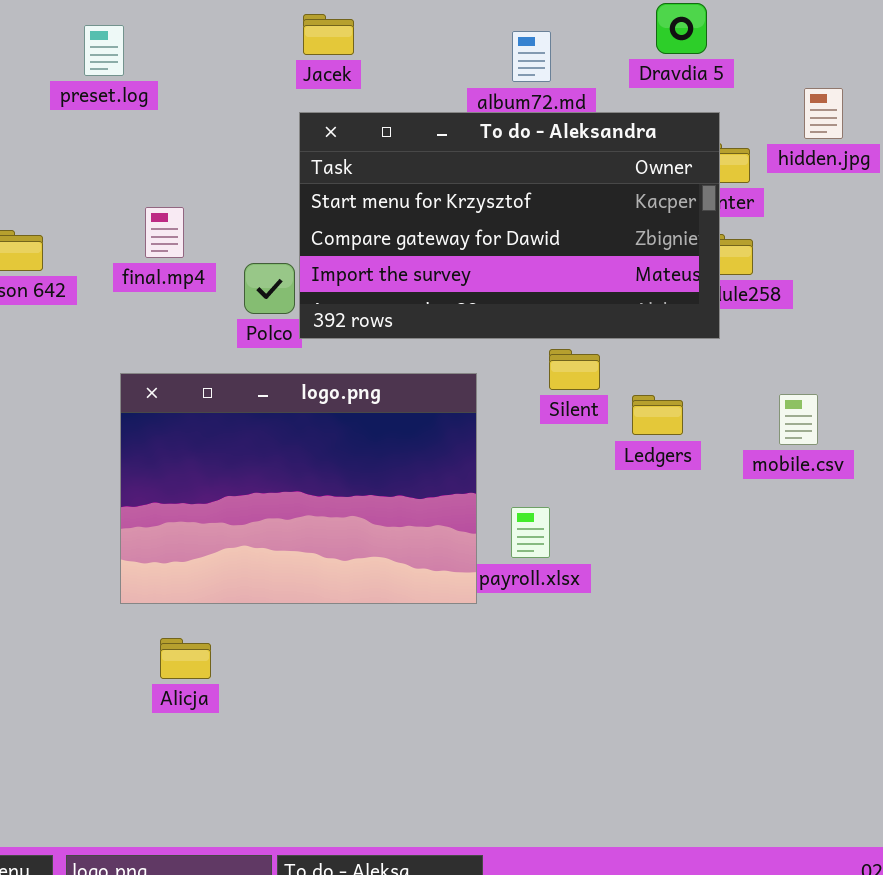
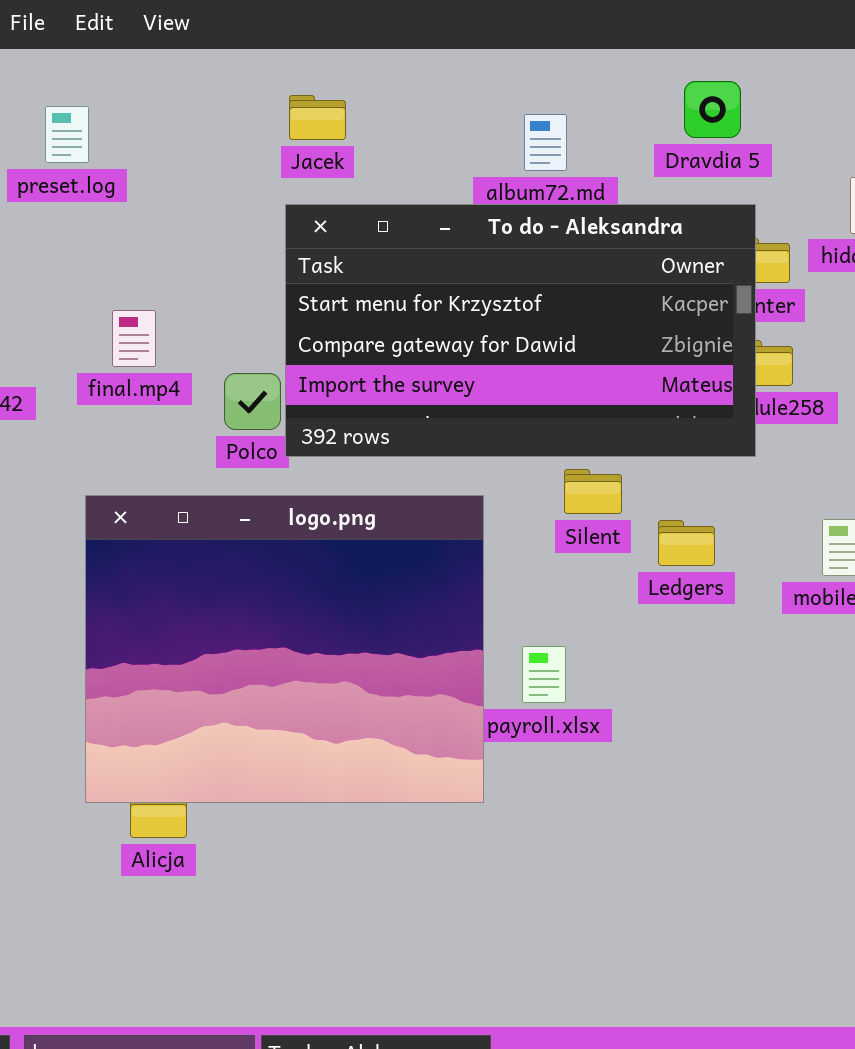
logo.png: [120,373,477,604] -> [85,495,484,803], resized

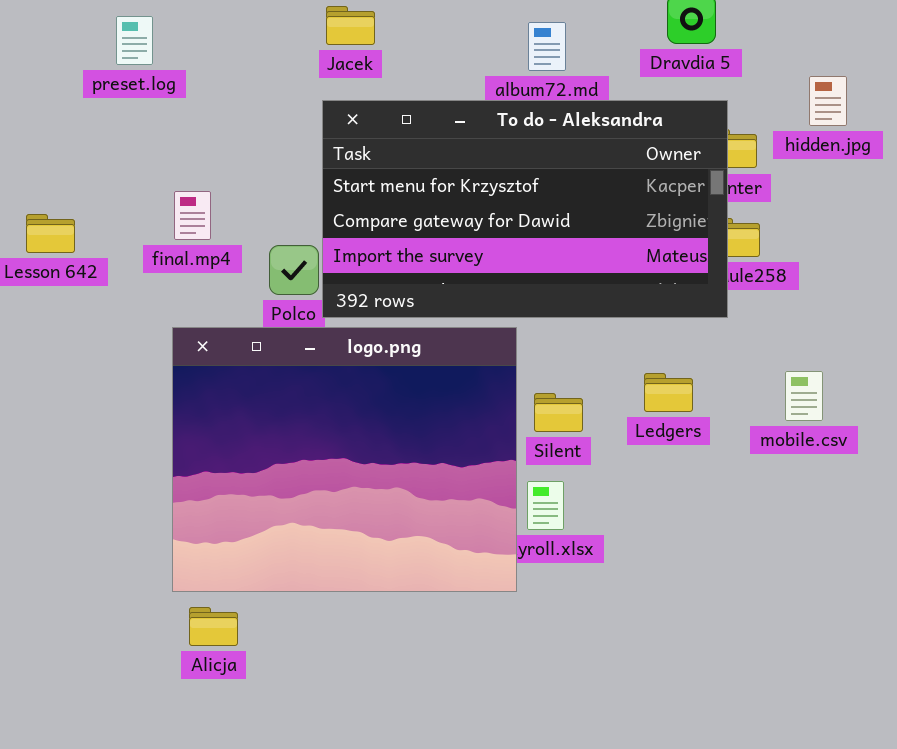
Silent: [564,469,622,514] -> [534,393,583,432], moved
logo.png: [85,495,484,803] -> [172,327,517,592], moved

